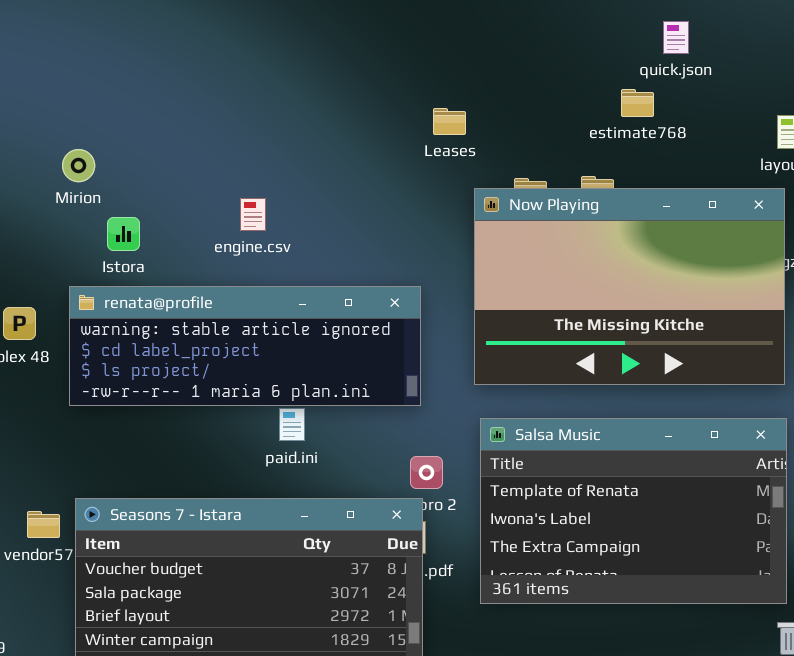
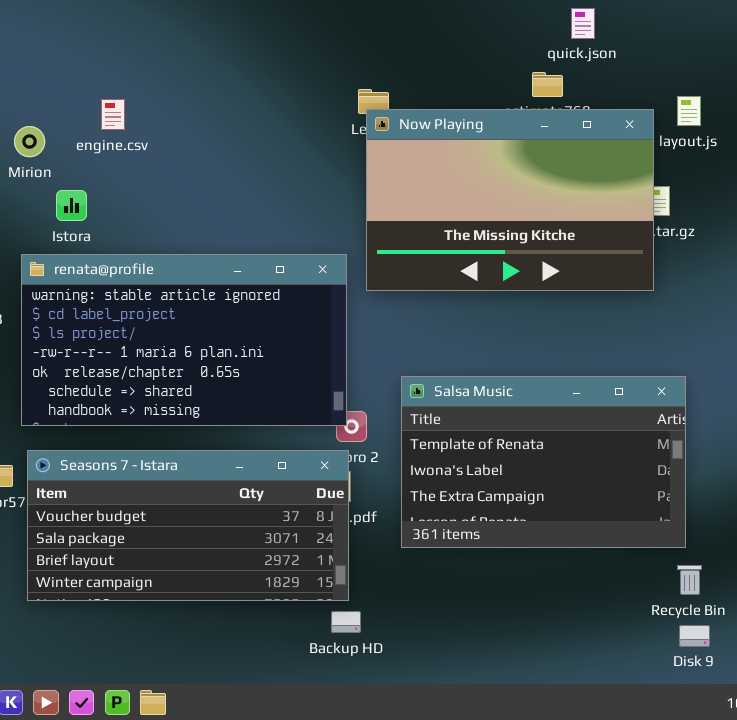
Now Playing: [474,188,785,385] -> [366,109,654,291], moved
engine.csv: [240,198,266,231] -> [101,99,125,130], moved
renata@profile: [69,286,421,406] -> [21,254,347,426], resized

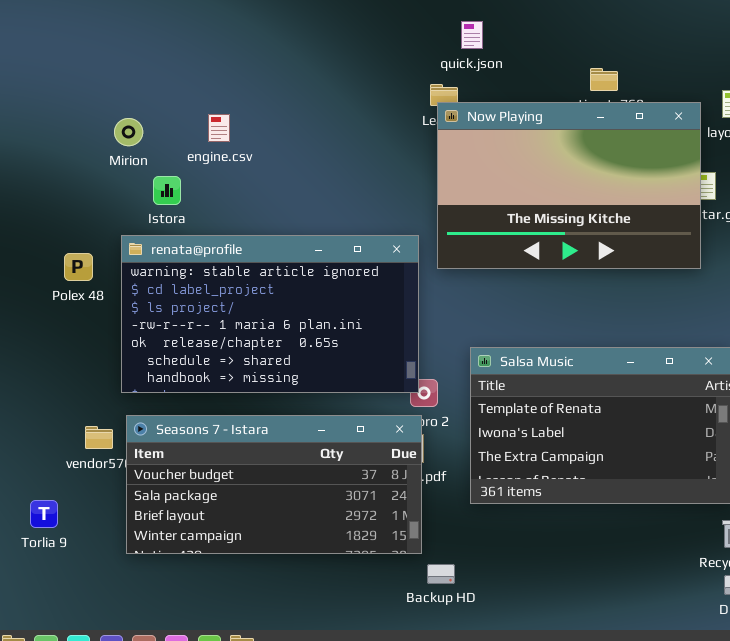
quick.json: [571,8,595,39] -> [461,21,483,49], moved
engine.csv: [101,99,125,130] -> [208,114,230,142], moved
Backup HD: [331,611,361,633] -> [427,564,455,584], moved

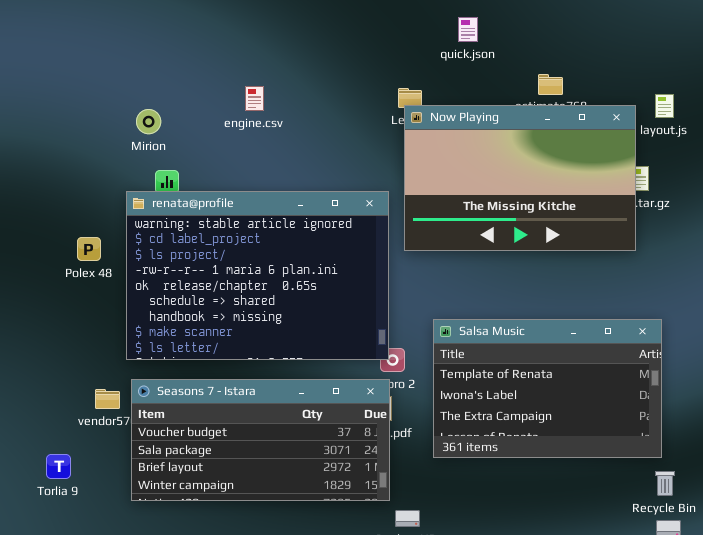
quick.json: [461,21,483,49] -> [458,17,478,42], moved
engine.csv: [208,114,230,142] -> [245,86,264,111], moved
Mirion: [114,118,143,146] -> [136,109,161,134], moved
renata@profile: [121,235,419,393] -> [126,191,389,360], resized

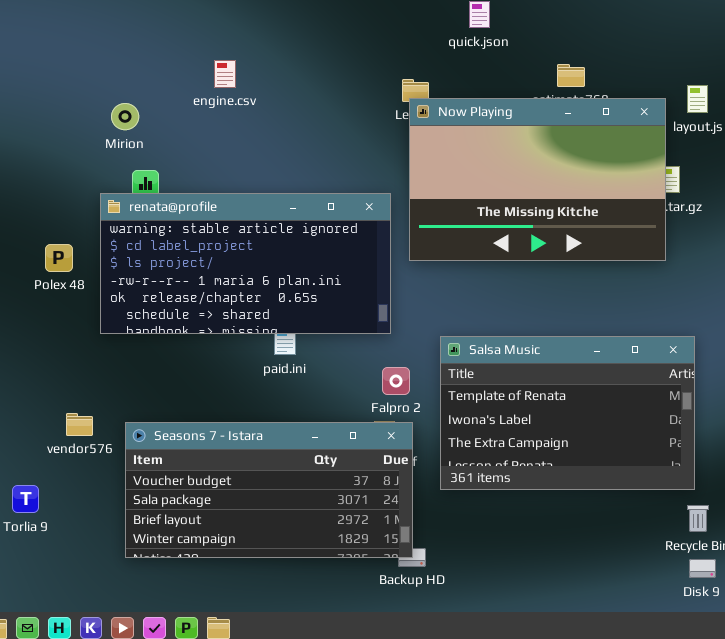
engine.csv: [245,86,264,111] -> [214,60,236,88], moved
renata@profile: [126,191,389,360] -> [100,193,391,334], resized
Seasons 7 - Istara: [131,379,390,501] -> [125,422,413,558], moved

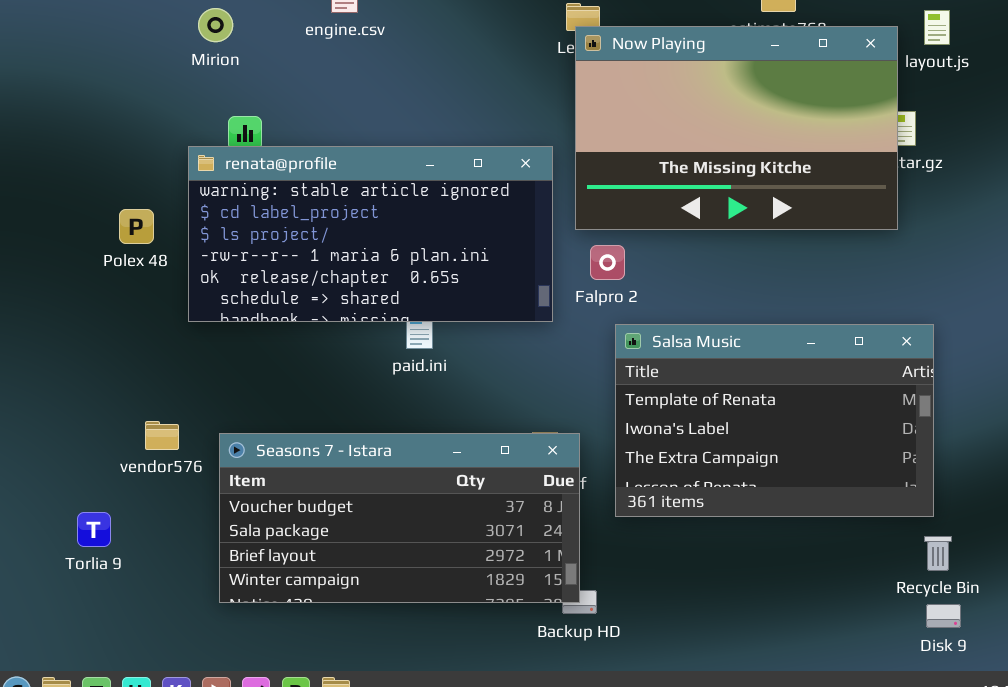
Mirion: [111,103,139,130] -> [198,8,233,42], moved
Falpro 2: [382,367,410,395] -> [590,245,625,280], moved

